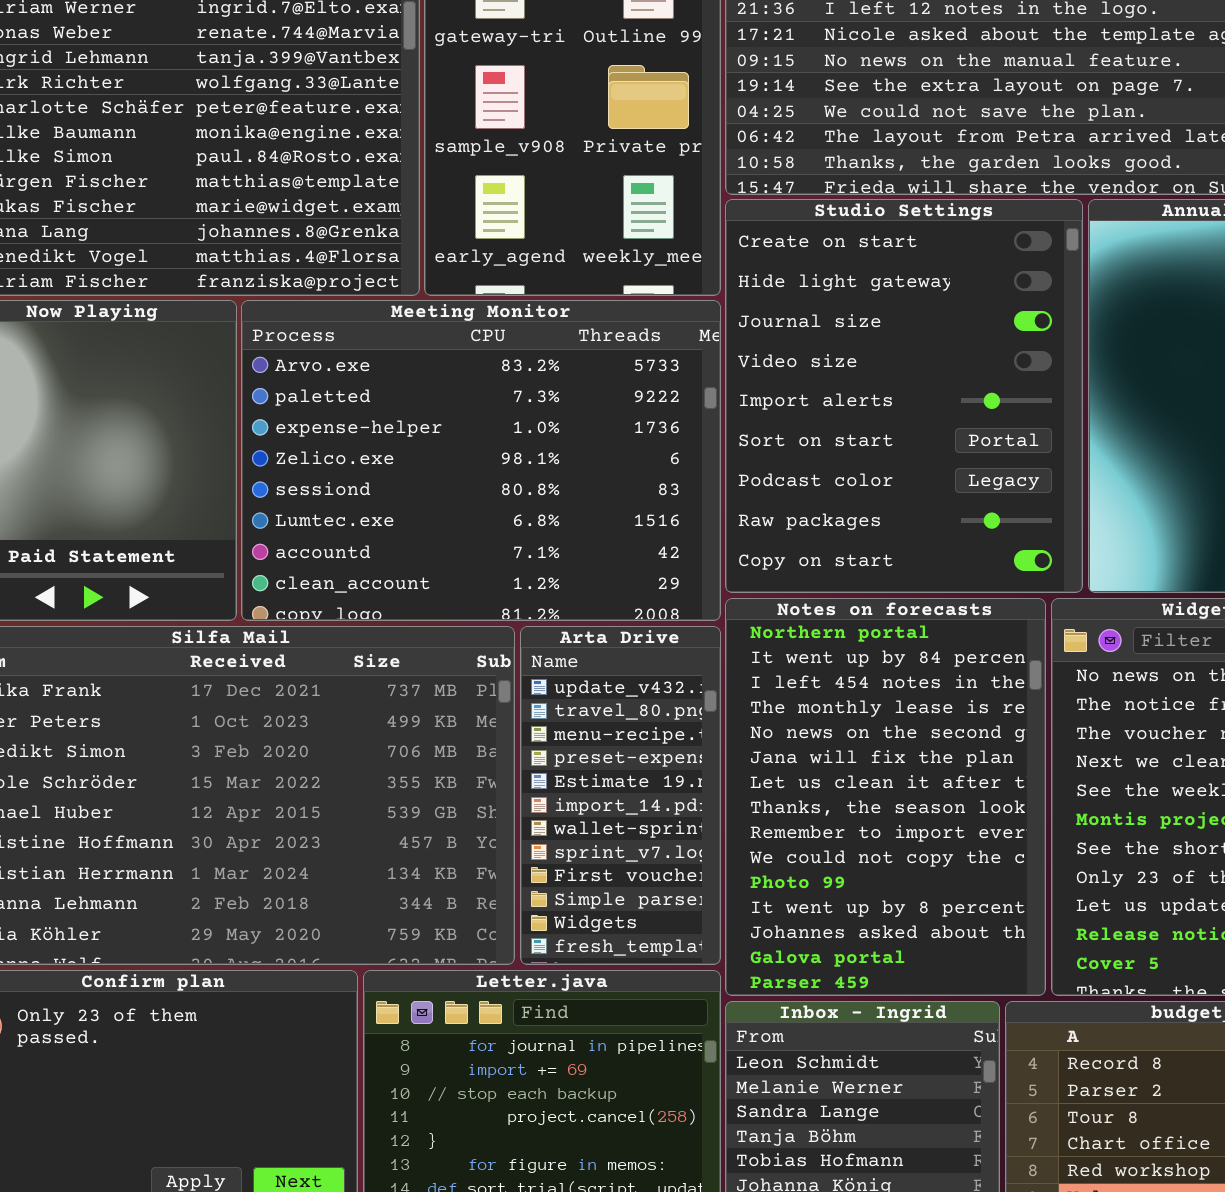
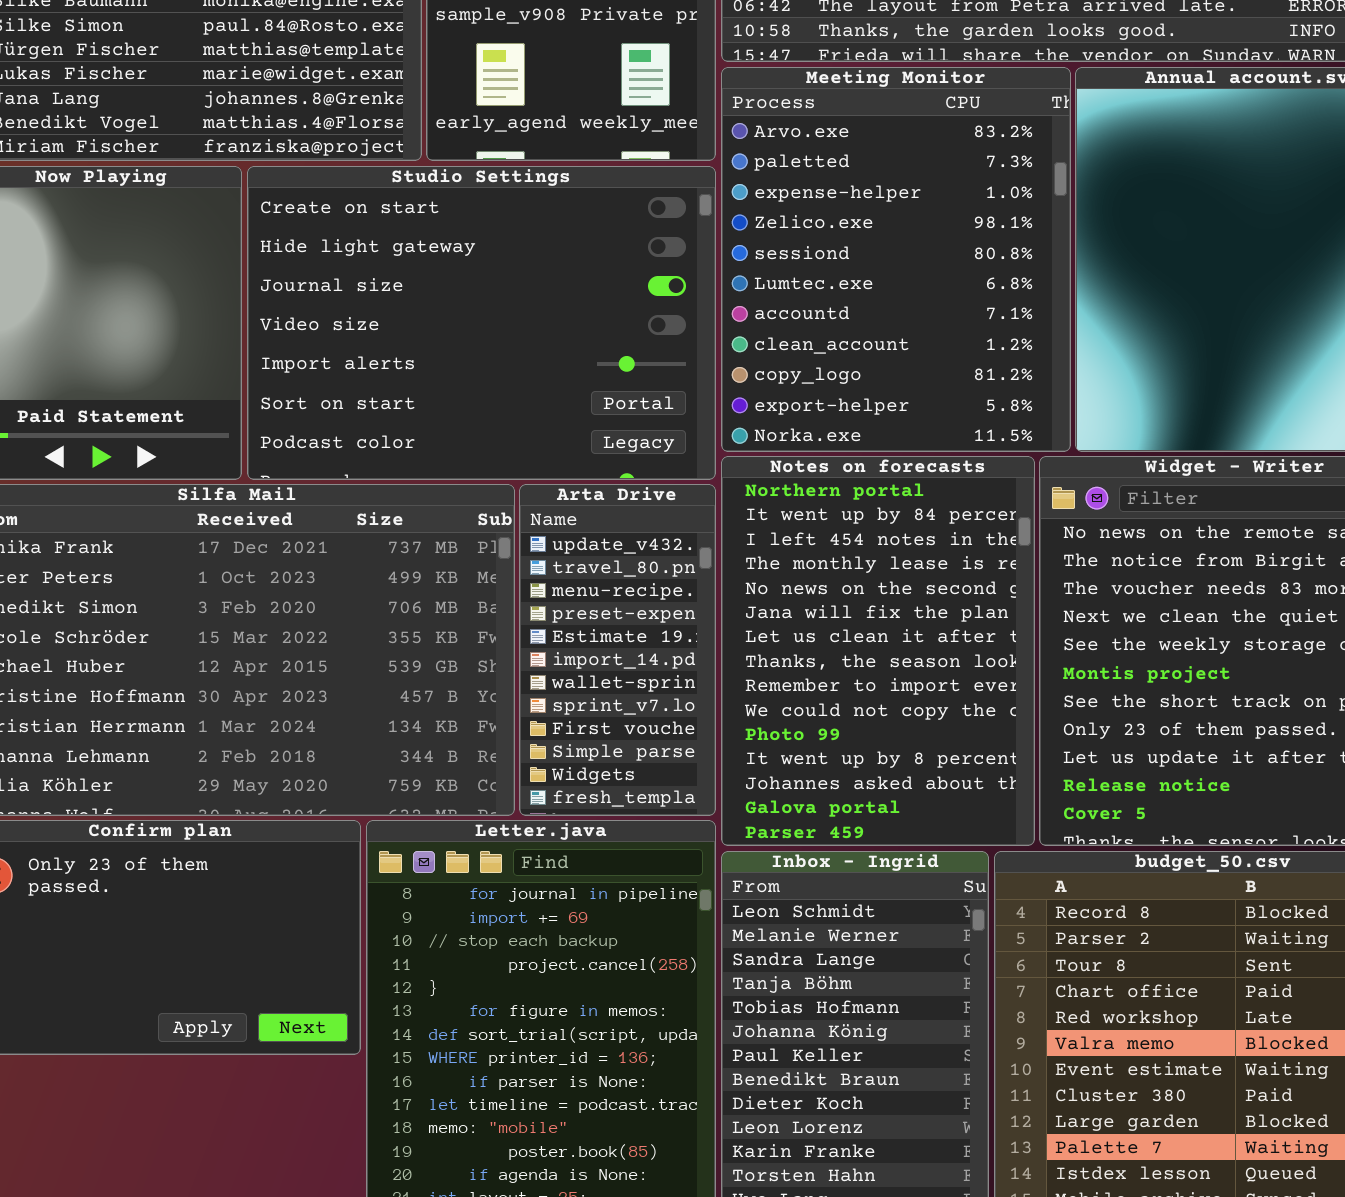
Studio Settings: [725,199,1083,593] -> [247,166,716,480], moved, resized
Meeting Monitor: [241,300,721,621] -> [721,67,1071,452], moved, resized

